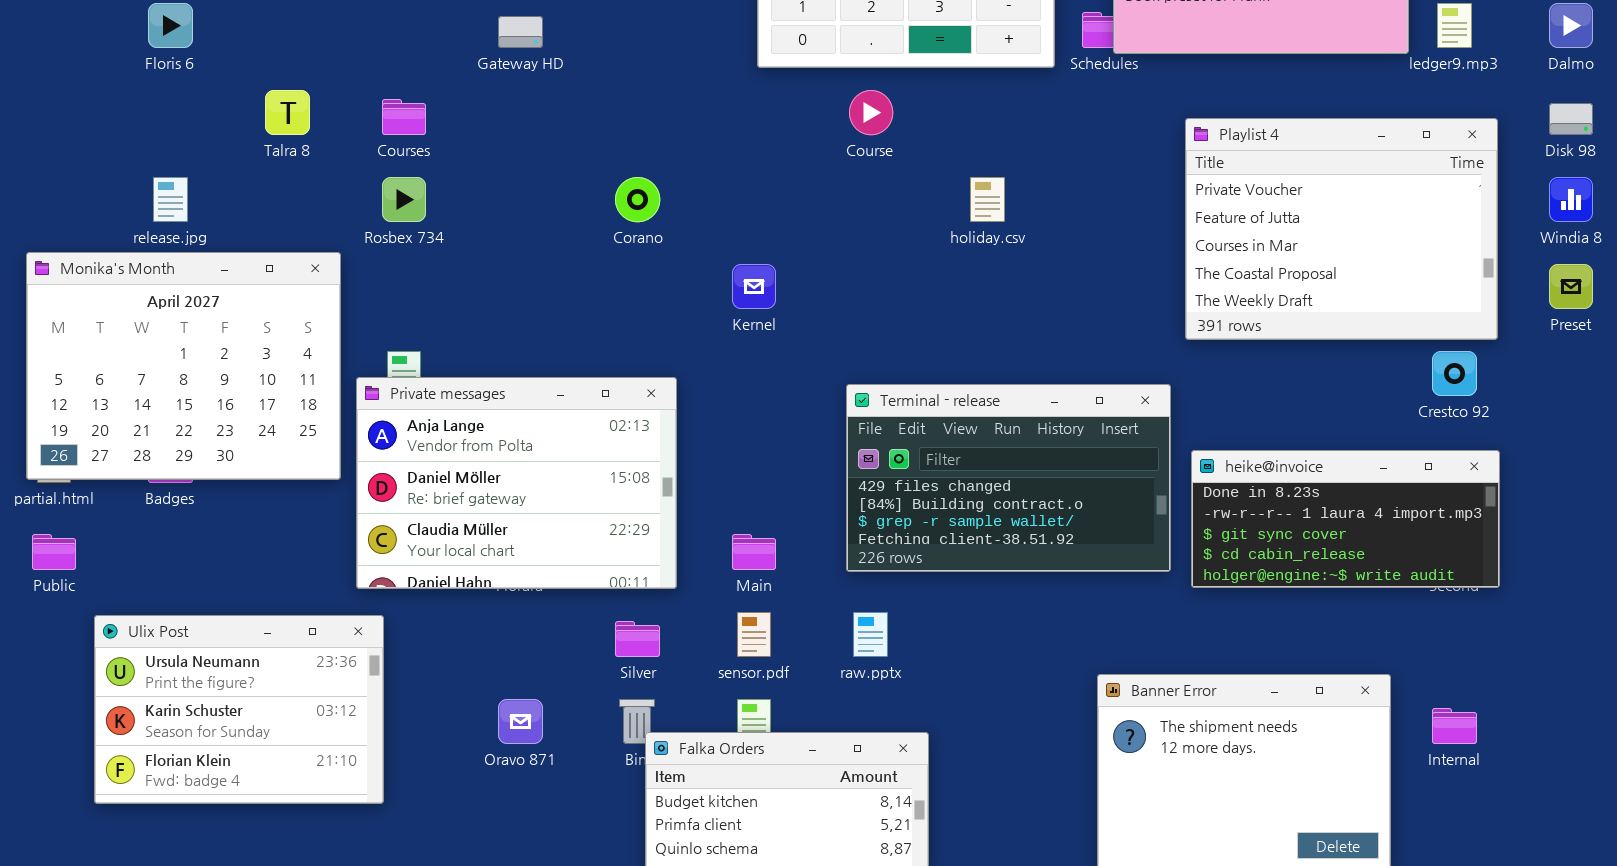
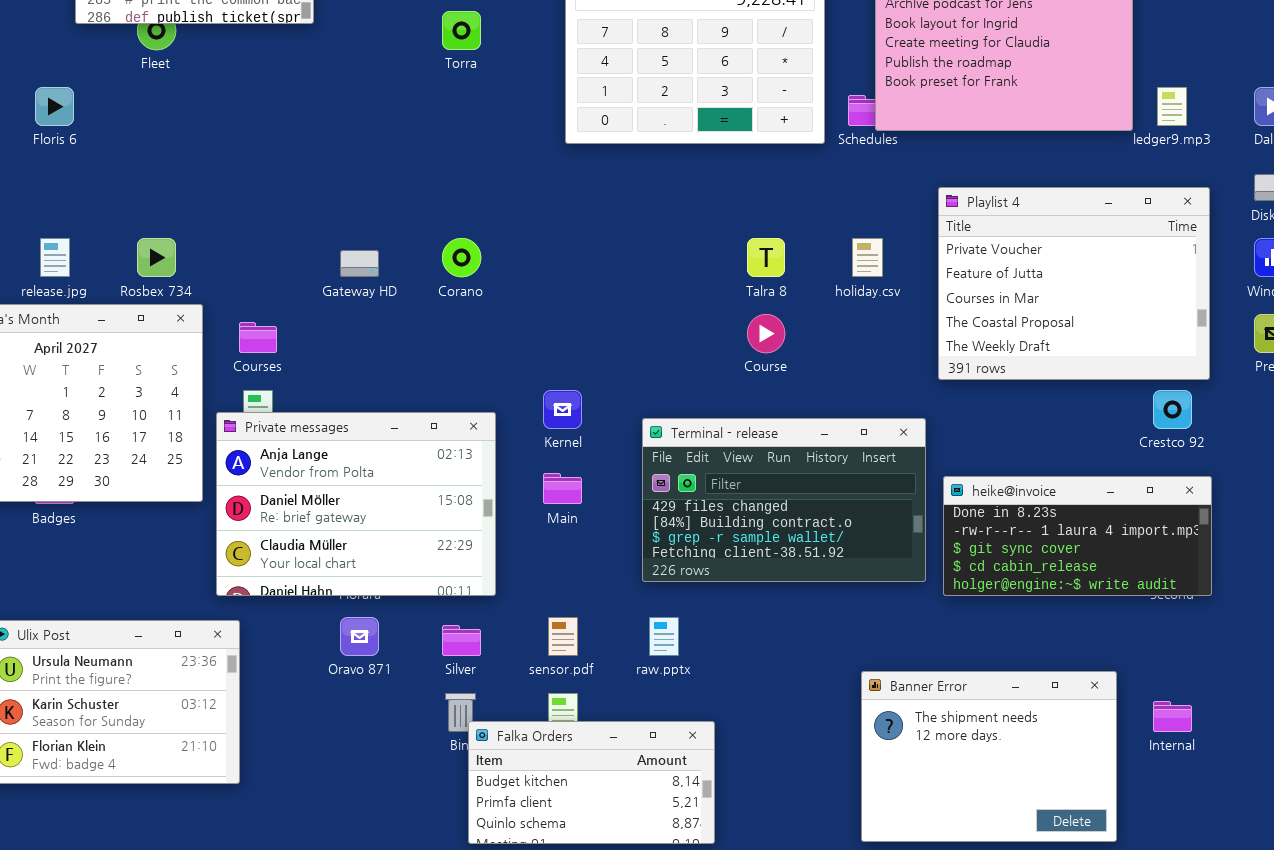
Gateway HD: [498,16,543,48] -> [340,250,379,277], moved
Talra 8: [265,90,310,135] -> [747,238,785,277], moved
Course: [849,90,893,135] -> [747,314,785,353], moved
Courses: [382,99,426,135] -> [239,322,277,353], moved
Rosbex 734: [382,177,426,222] -> [137,238,176,277], moved
holiday.csv: [970,177,1005,222] -> [852,238,883,277], moved
Kernel: [732,264,776,309] -> [543,390,582,429], moved
Main: [732,534,776,570] -> [543,473,582,504], moved
Oravo 871: [498,699,543,744] -> [340,617,379,656], moved

